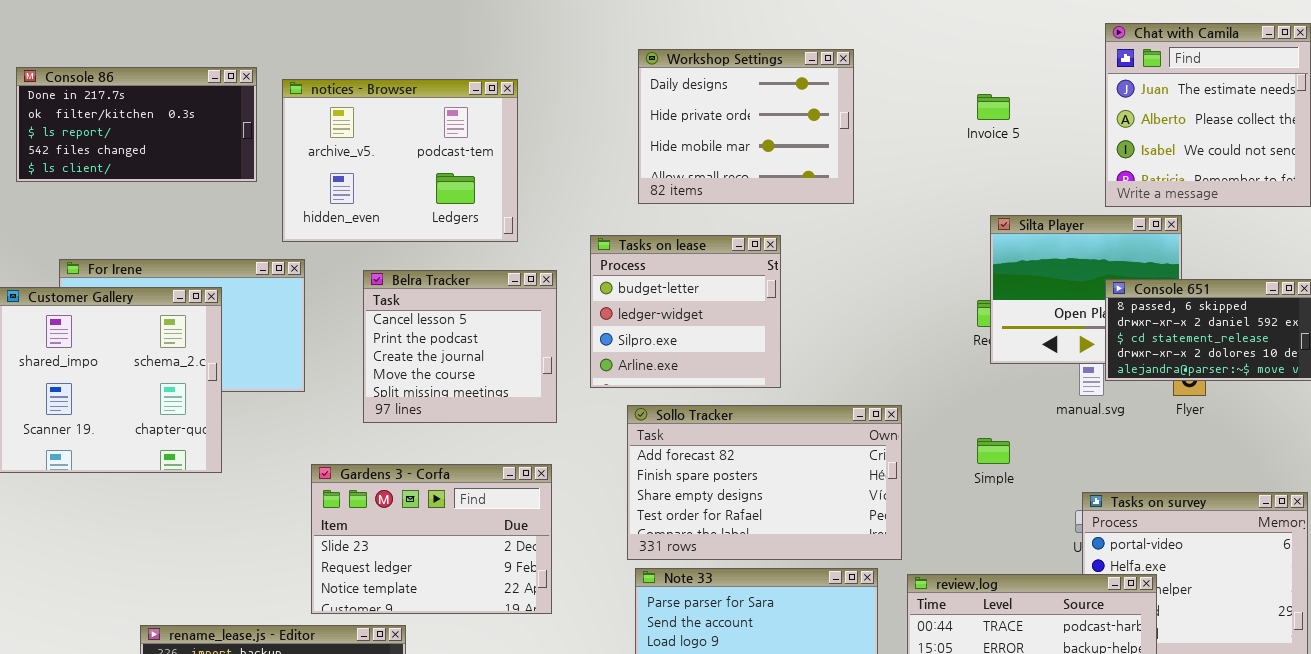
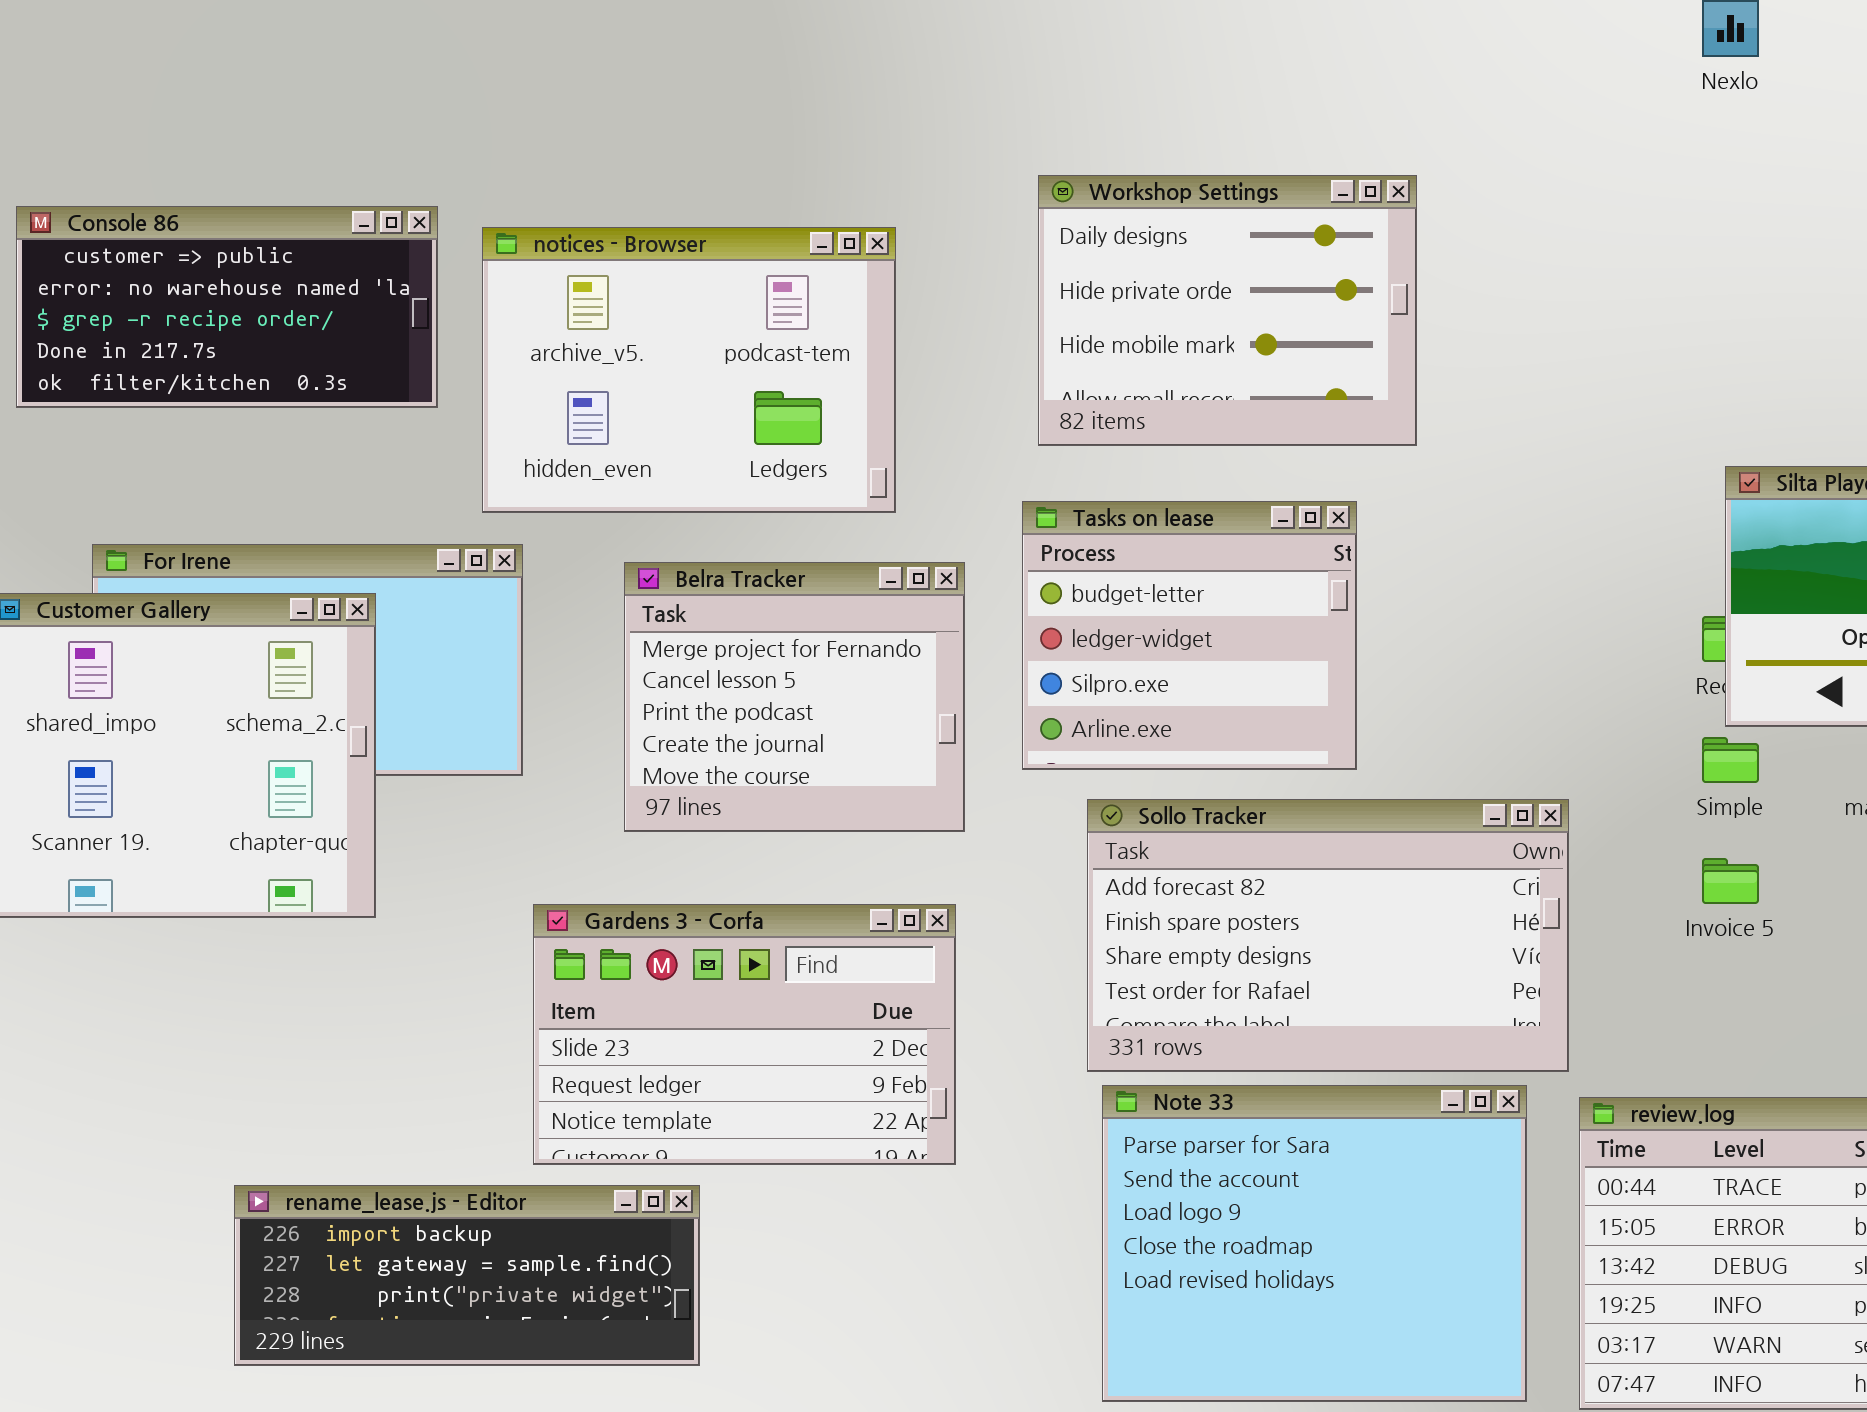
Workshop Settings: [638,49,854,204] -> [1038,175,1417,446], moved
Console 86: [16,67,257,182] -> [16,206,438,408], scrolled up 3 rows
Invoice 5: [977,94,1010,120] -> [1702,858,1759,904], moved
Belra Tracker: [363,270,557,423] -> [624,562,965,832], scrolled up 1 row
Simple: [977,438,1010,464] -> [1702,737,1759,783], moved

